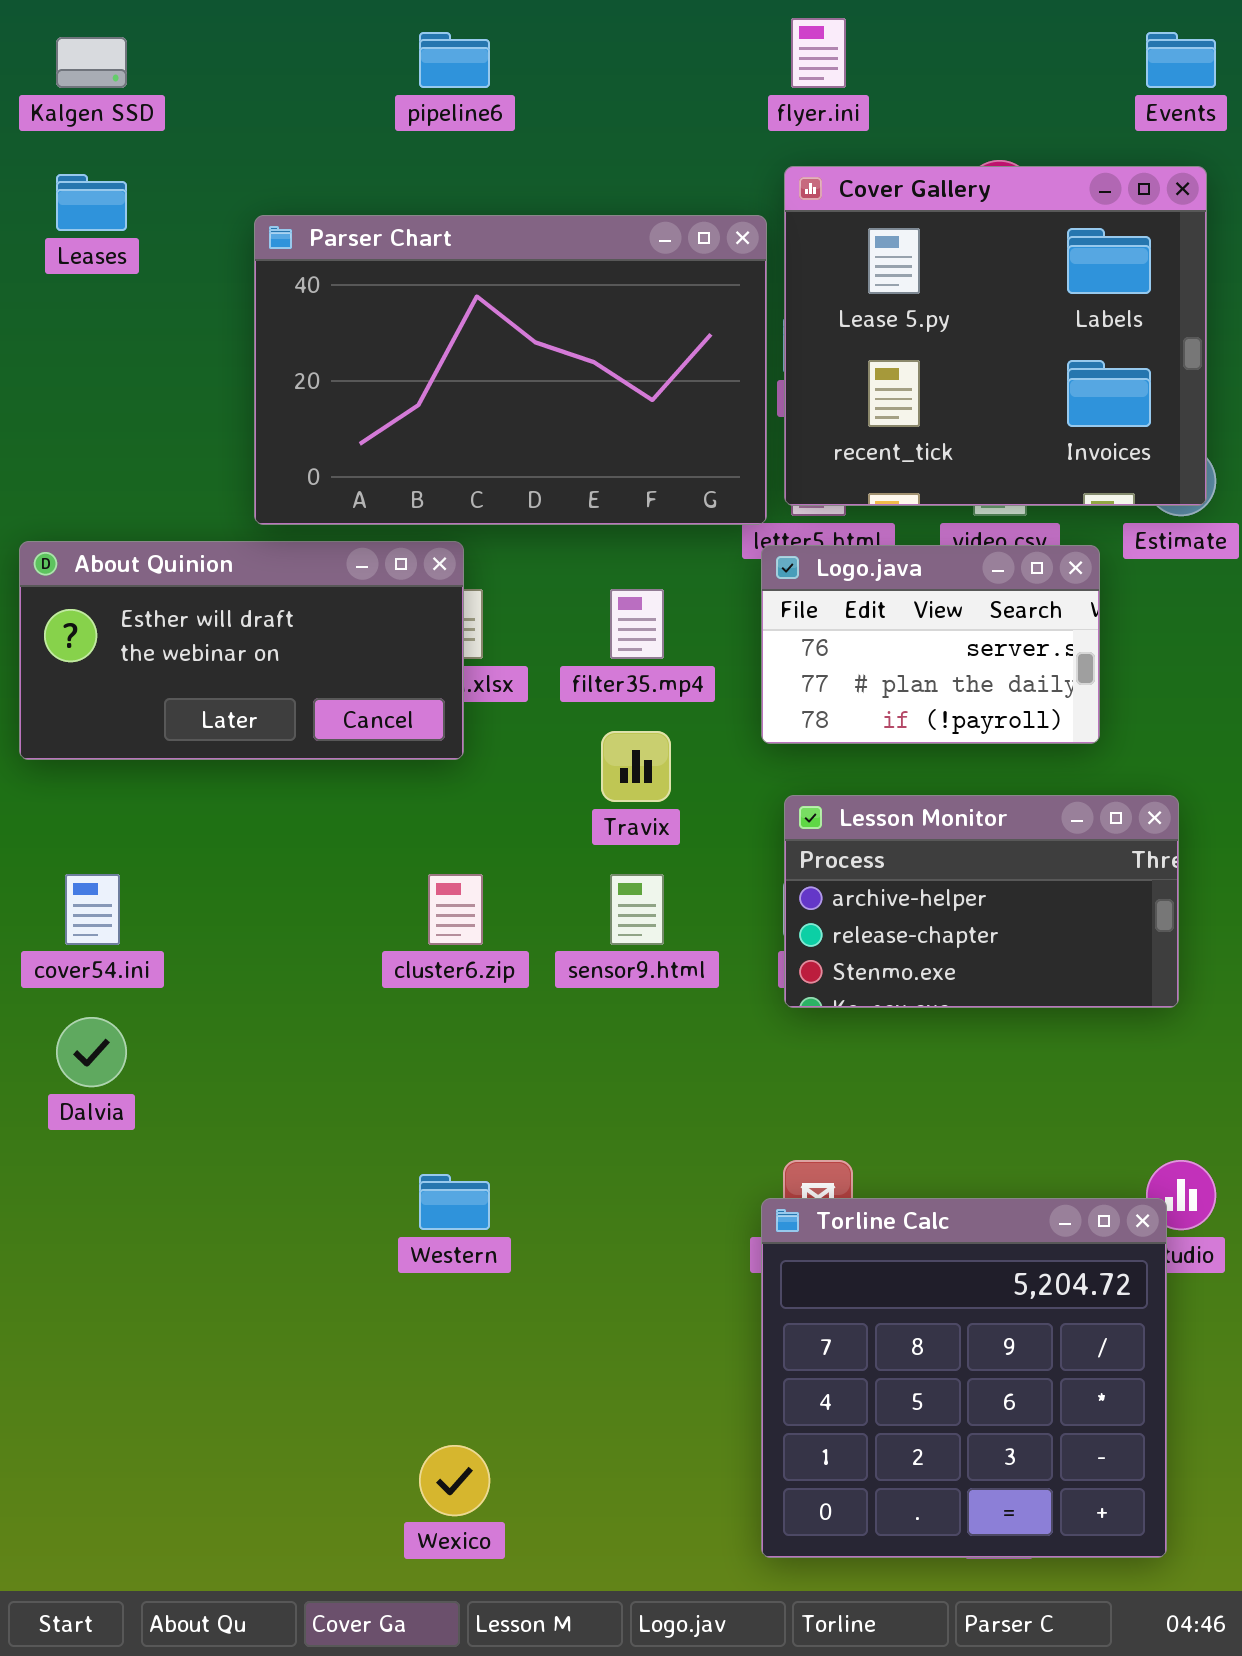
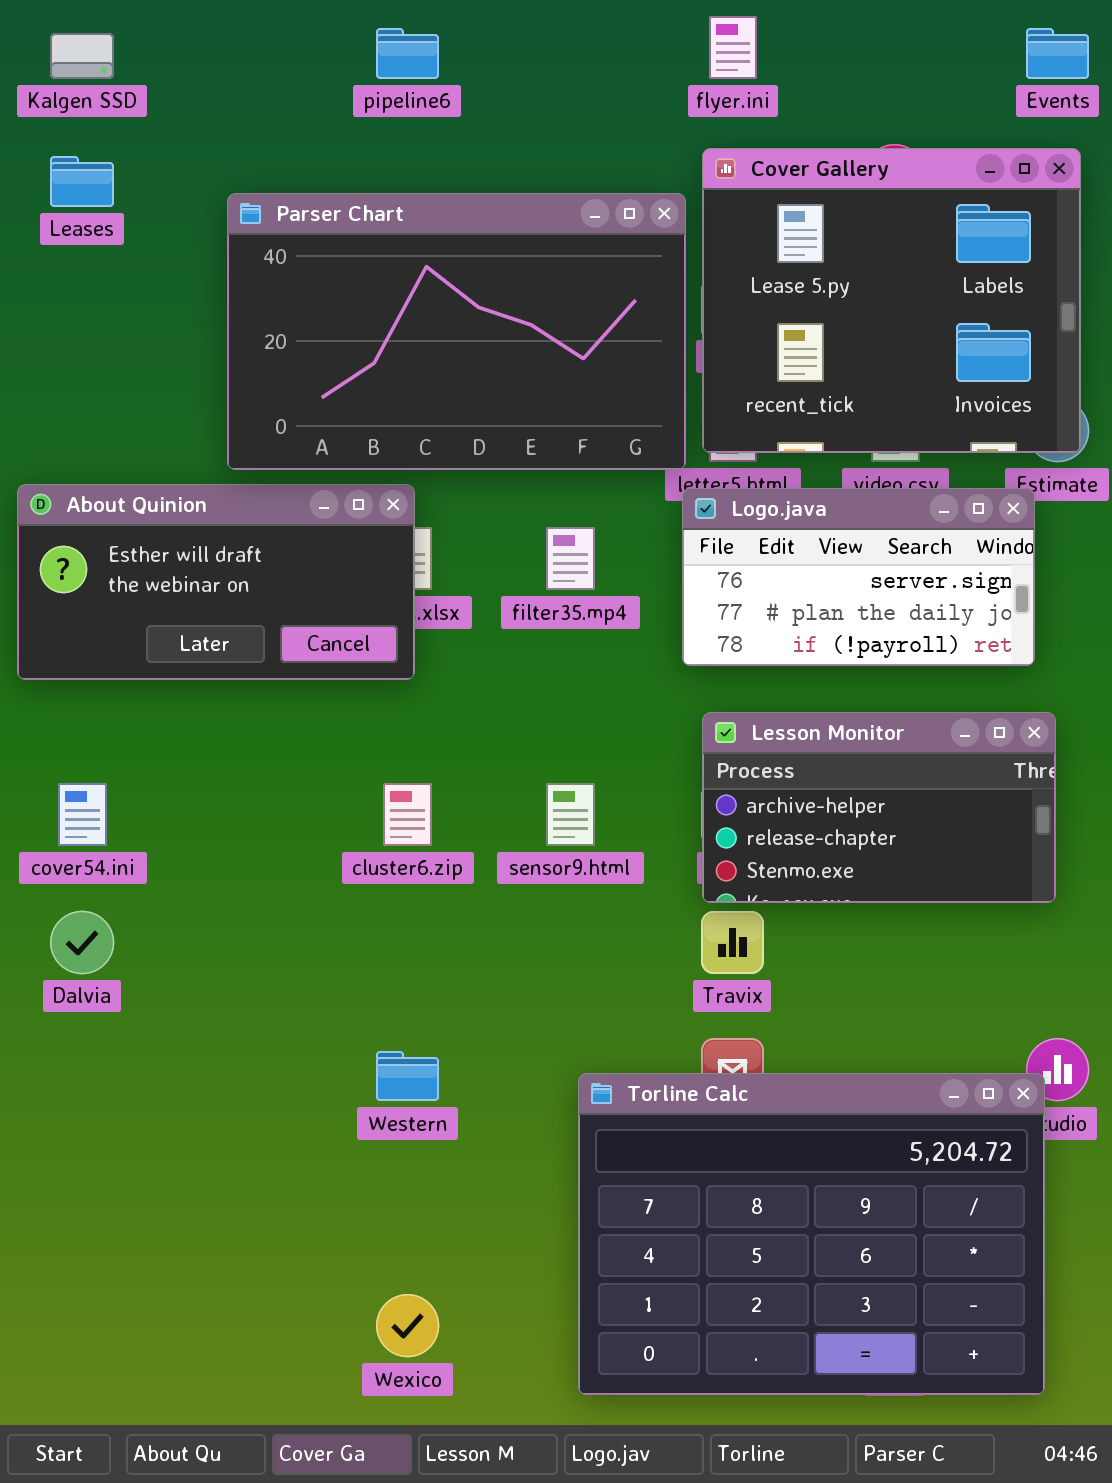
Logo.java: [761,545,1100,744] -> [682,488,1035,666], resized
Travix: [601,731,671,802] -> [701,911,764,974], moved
Torline Calc: [761,1198,1167,1558] -> [578,1073,1045,1395], resized

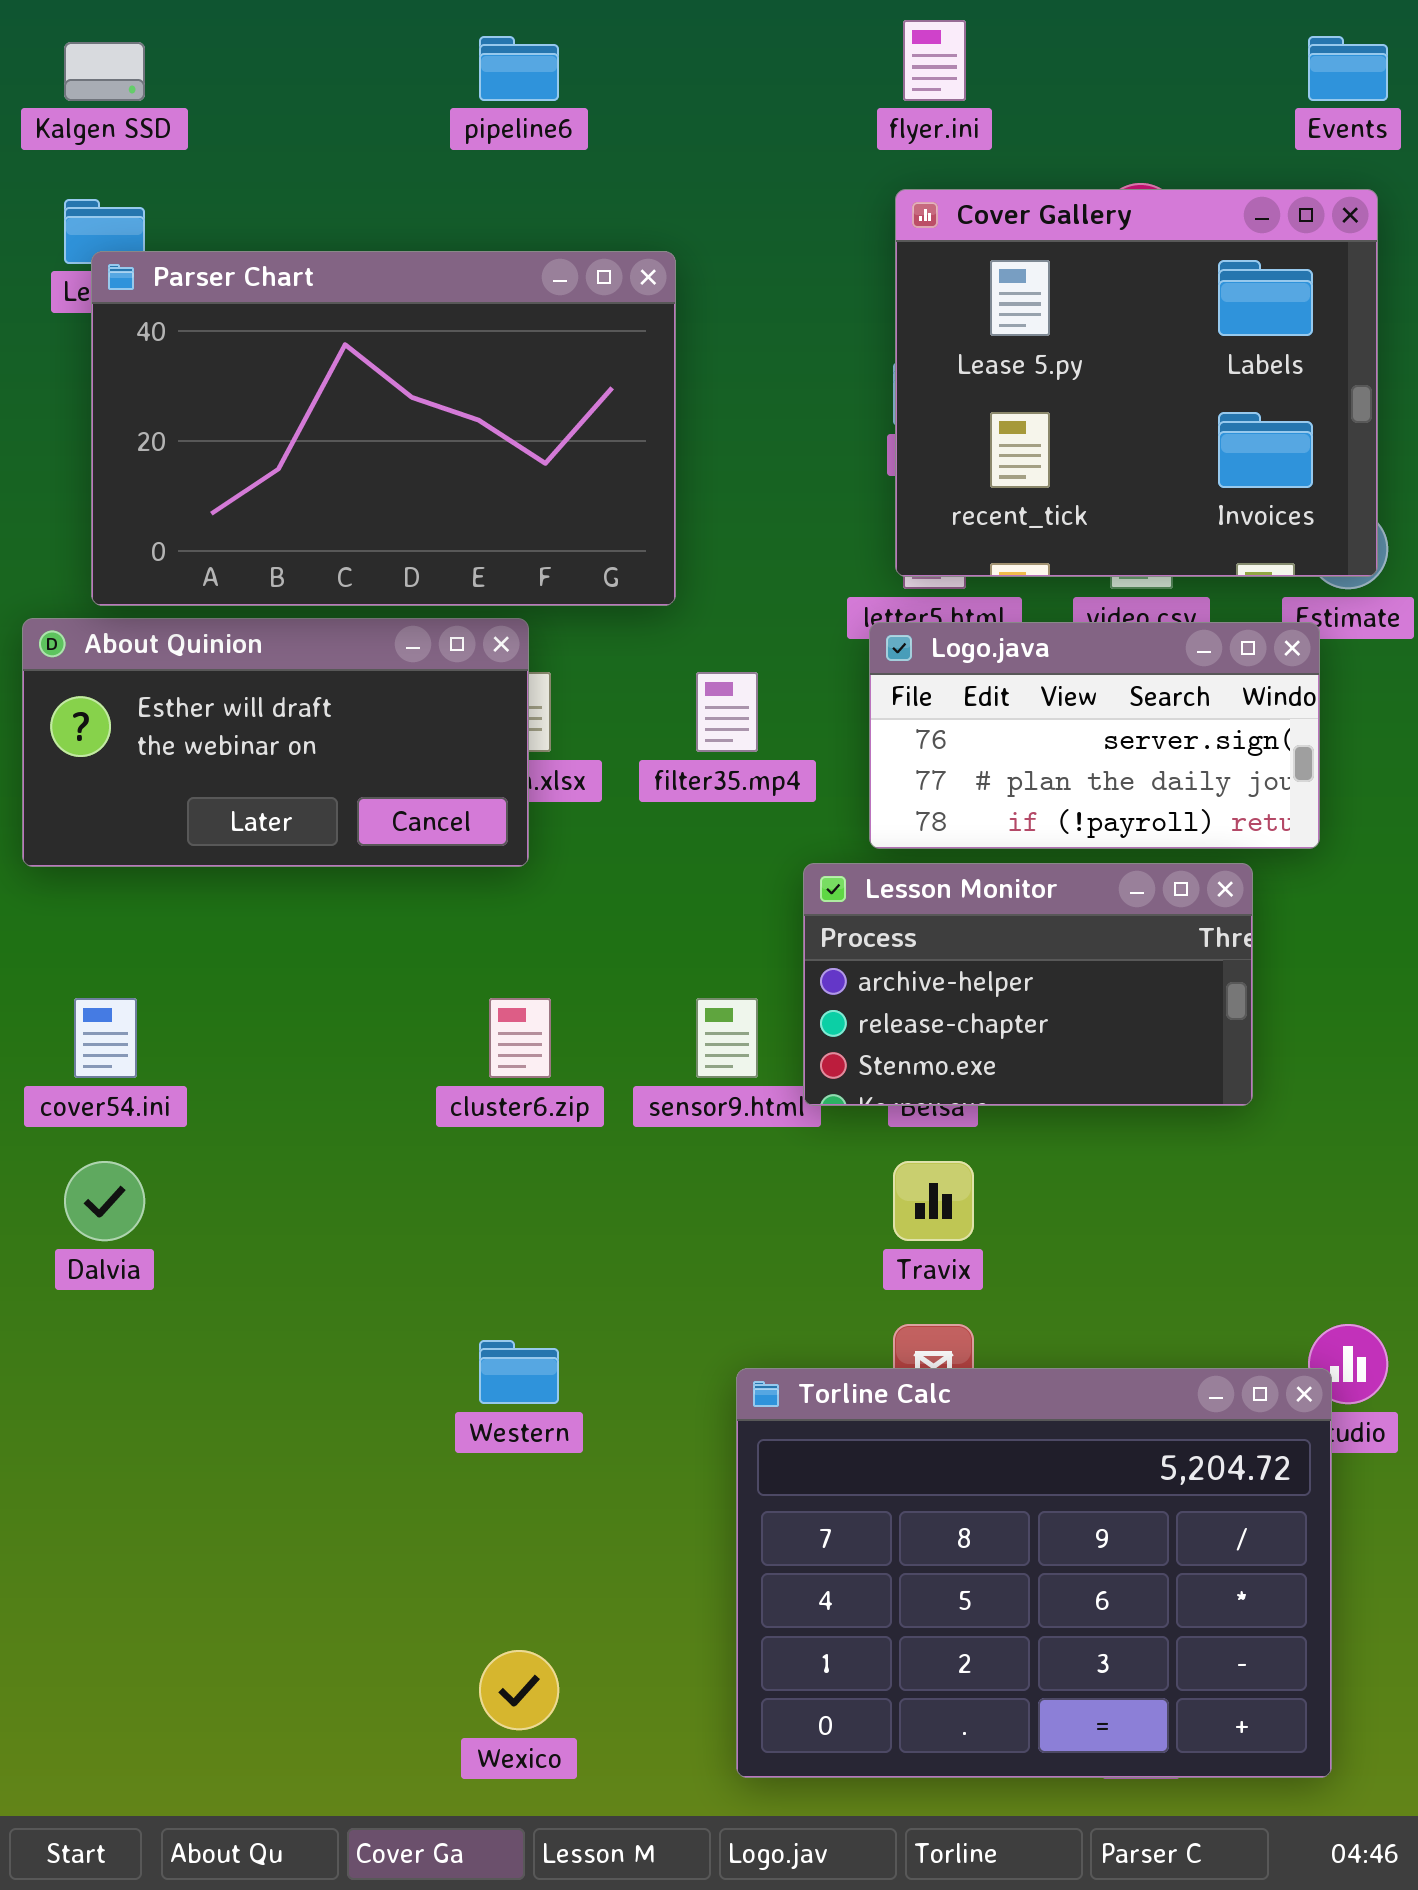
Parser Chart: [227,193,686,470] -> [91,251,676,606], moved
Lesson Monitor: [702,712,1056,903] -> [803,863,1253,1106], moved

